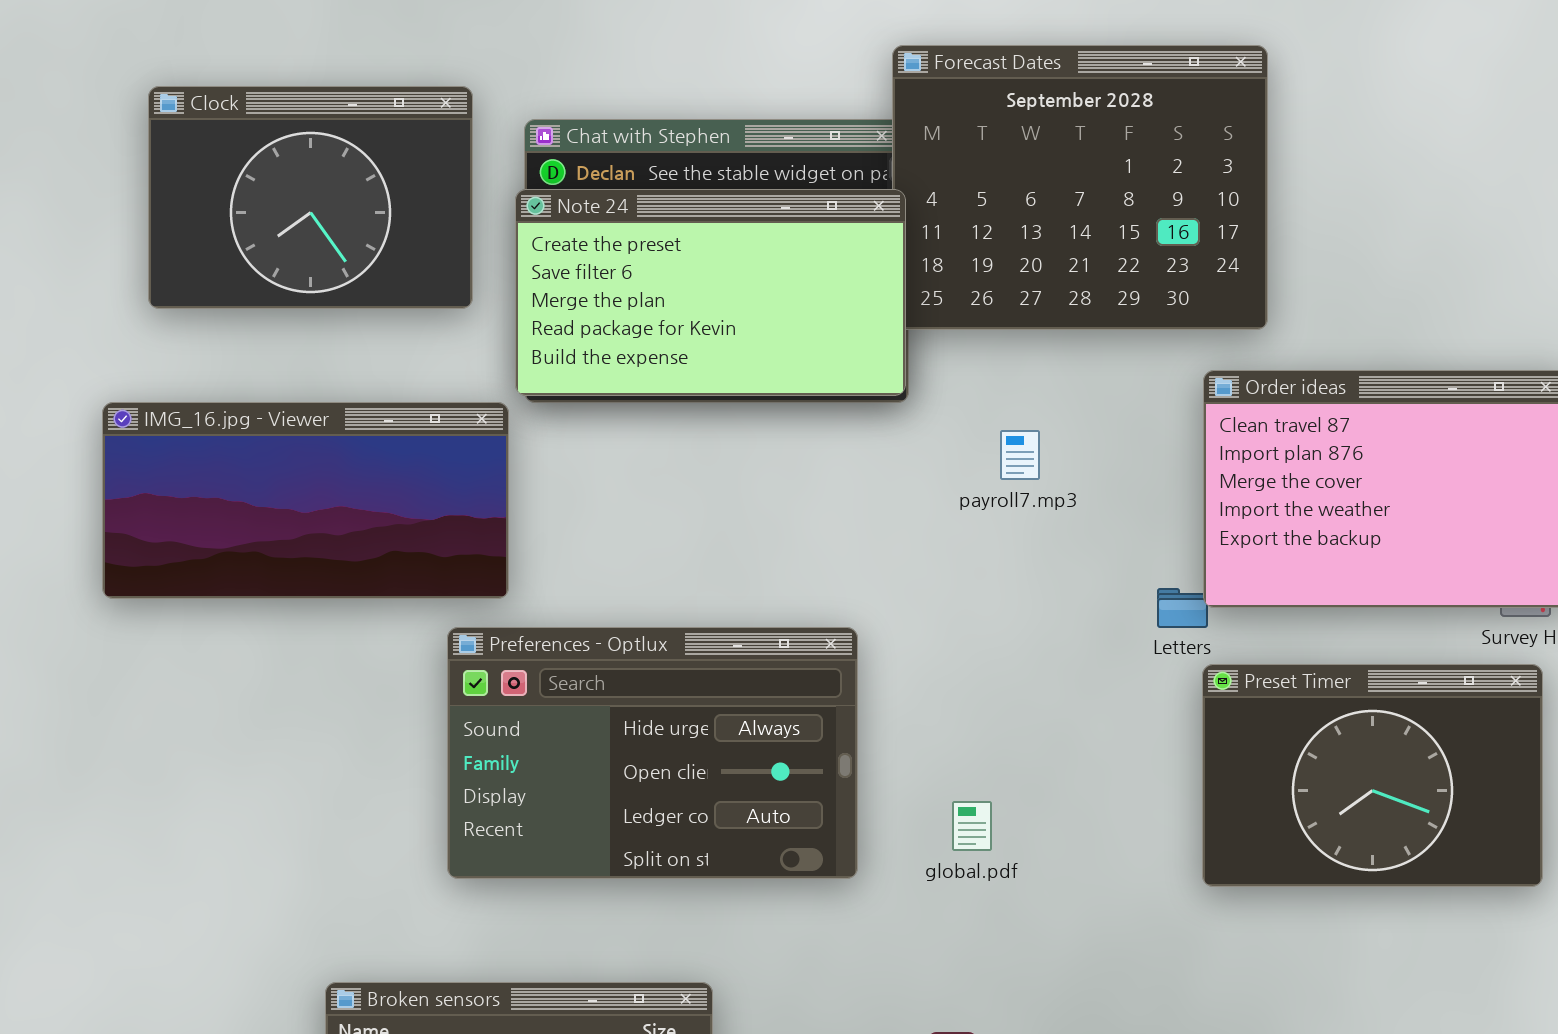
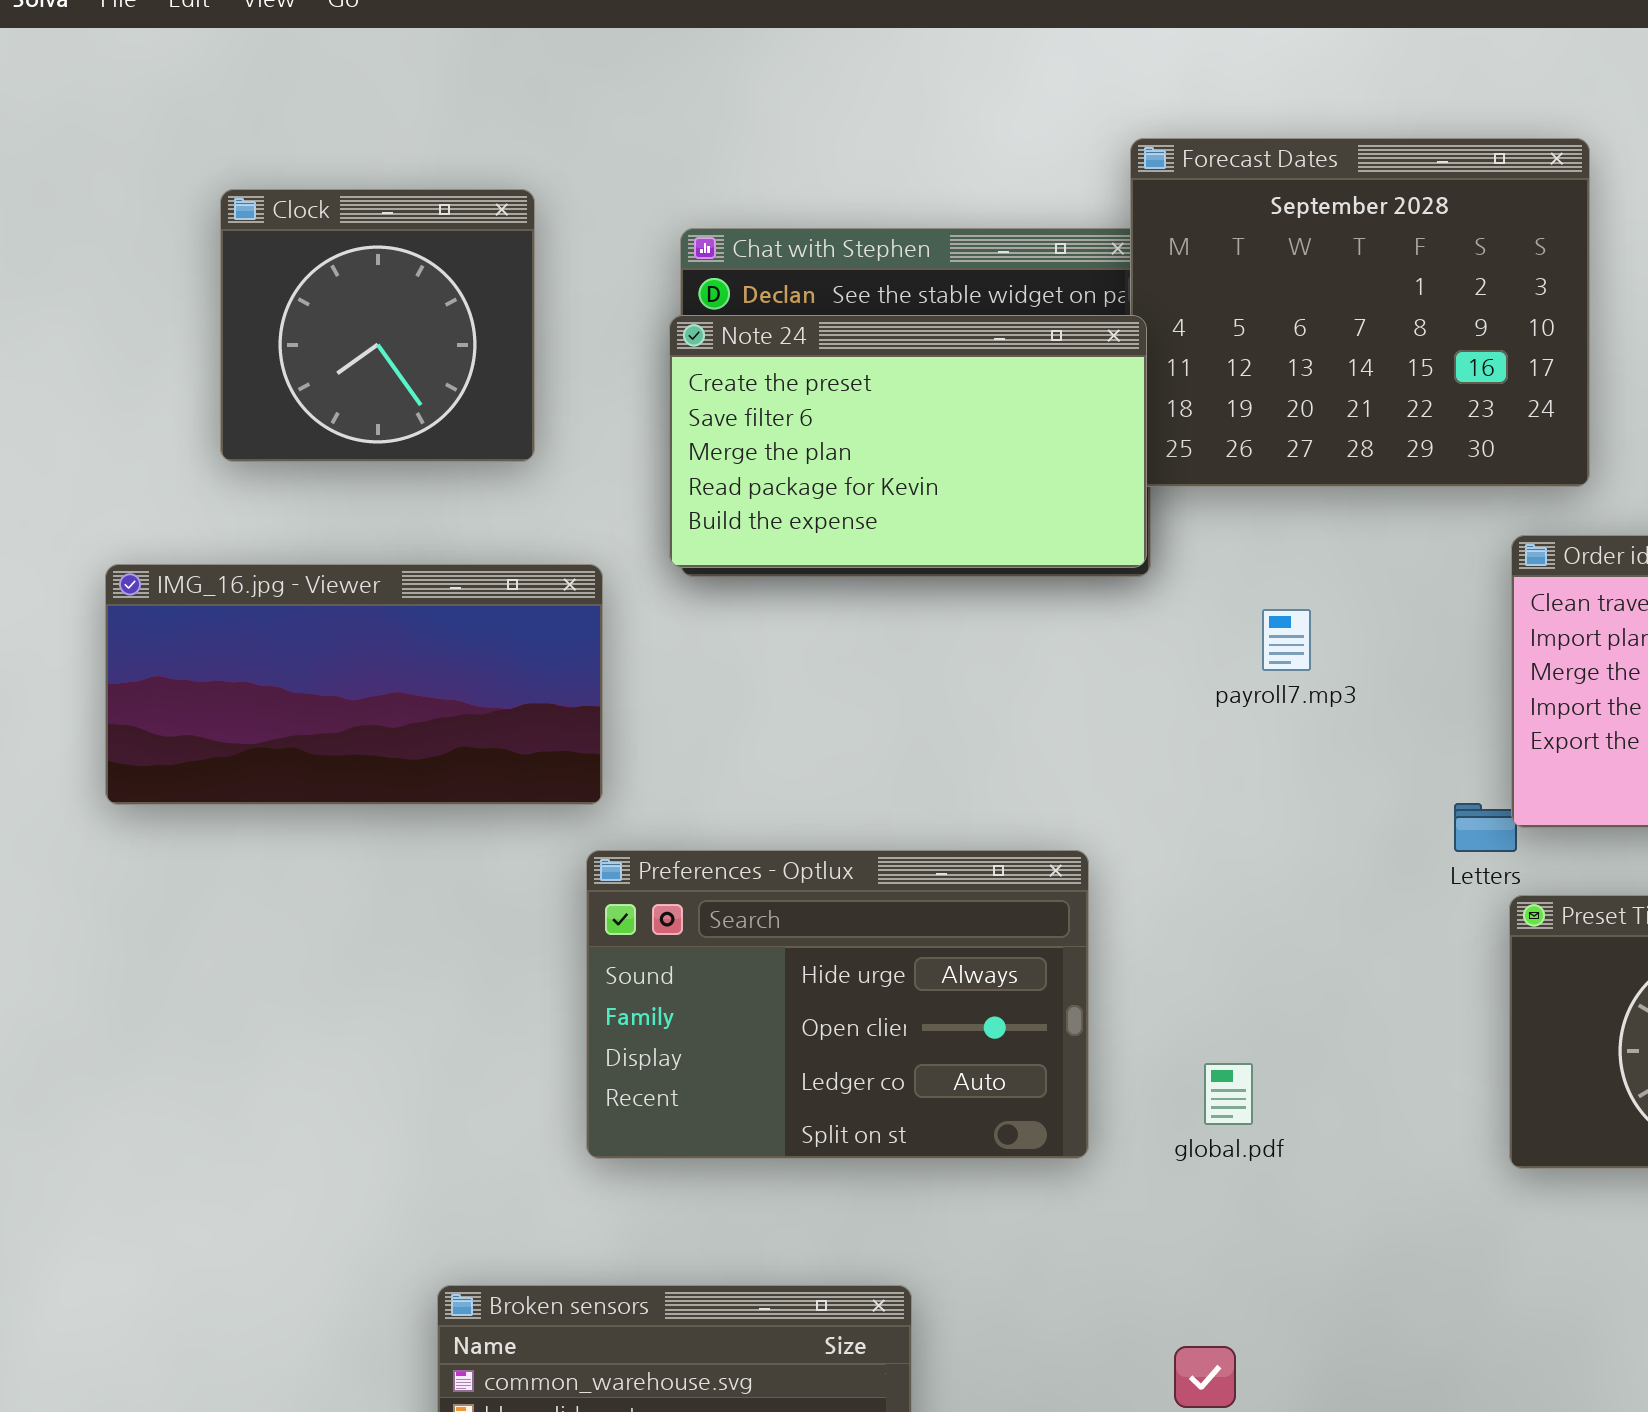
Clock: [148,86,473,309] -> [220,189,535,462], resized
IMG_16.jpg - Viewer: [102,402,509,599] -> [105,564,603,805], moved

